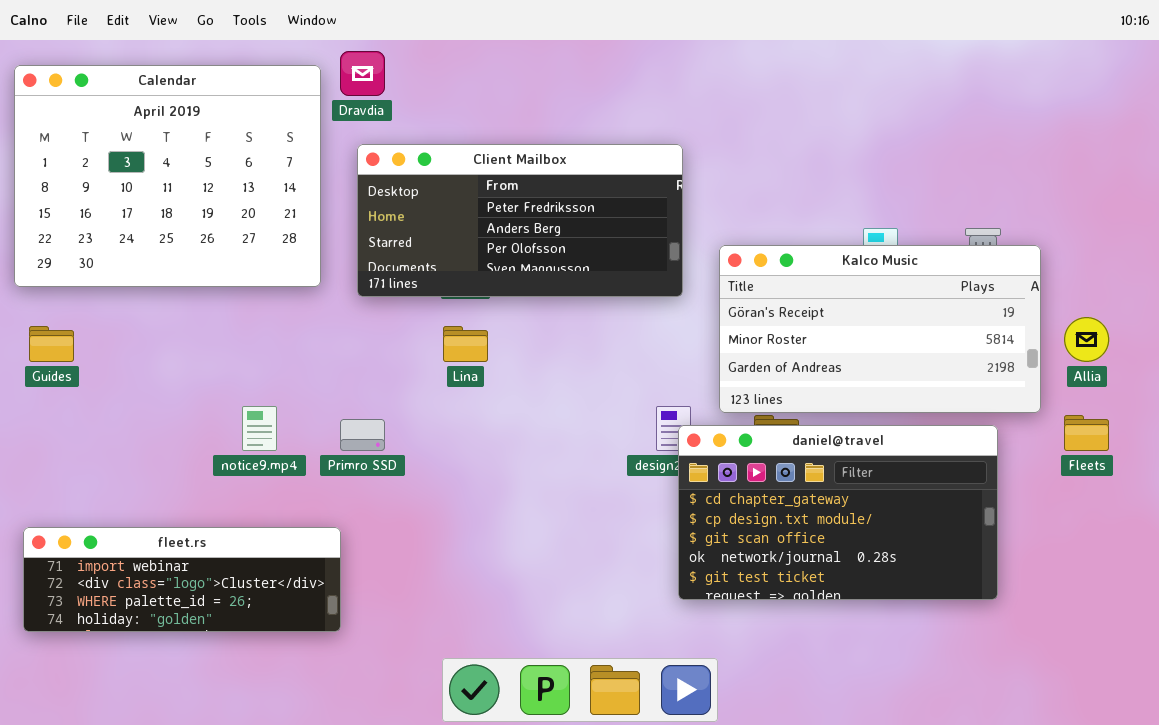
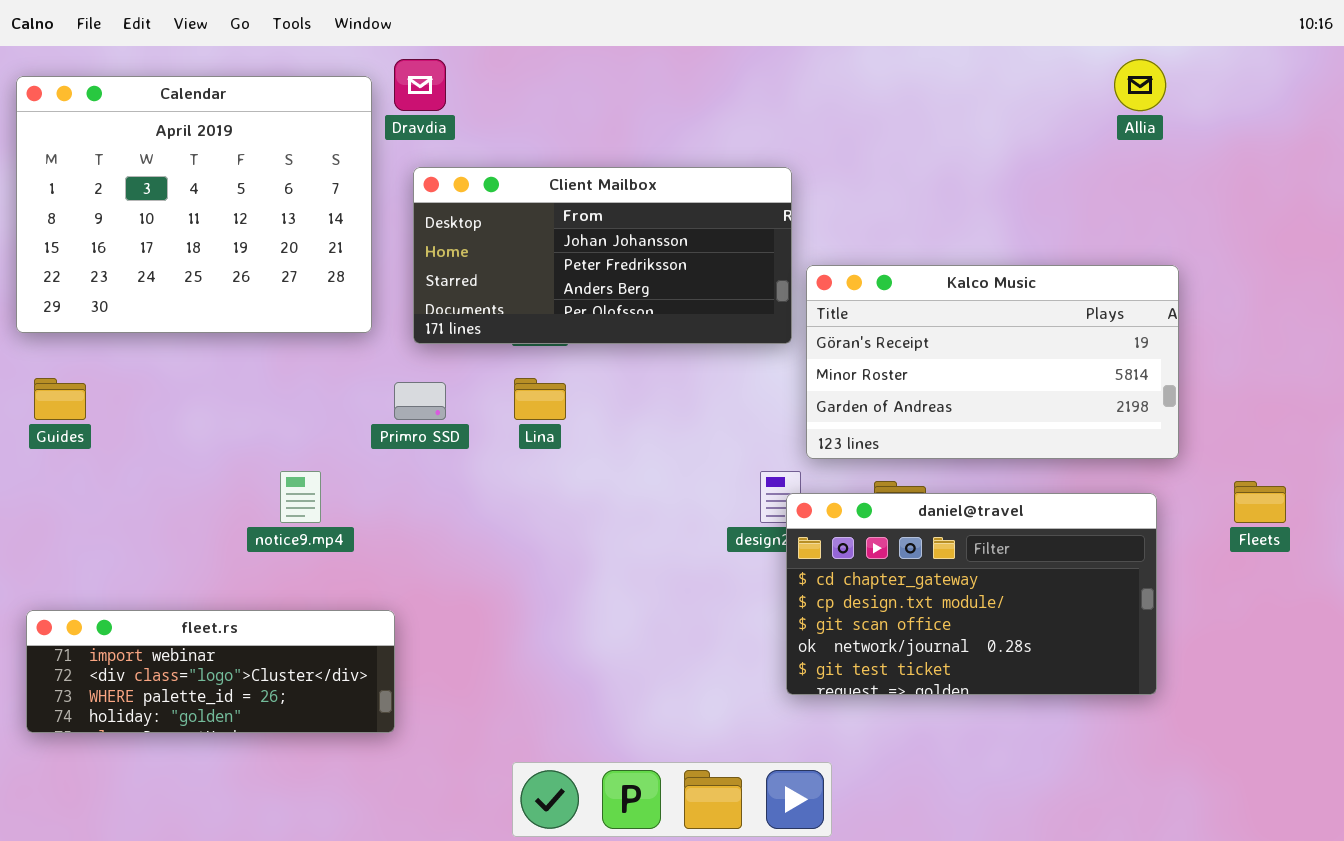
Client Mailbox: [357,144,683,297] -> [413,167,792,344], scrolled up 1 row
Kalco Music: [719,245,1041,413] -> [806,265,1179,459], moved
Allia: [1064,317,1109,362] -> [1114,59,1166,111], moved
Primro SSD: [340,419,385,451] -> [394,382,446,420], moved

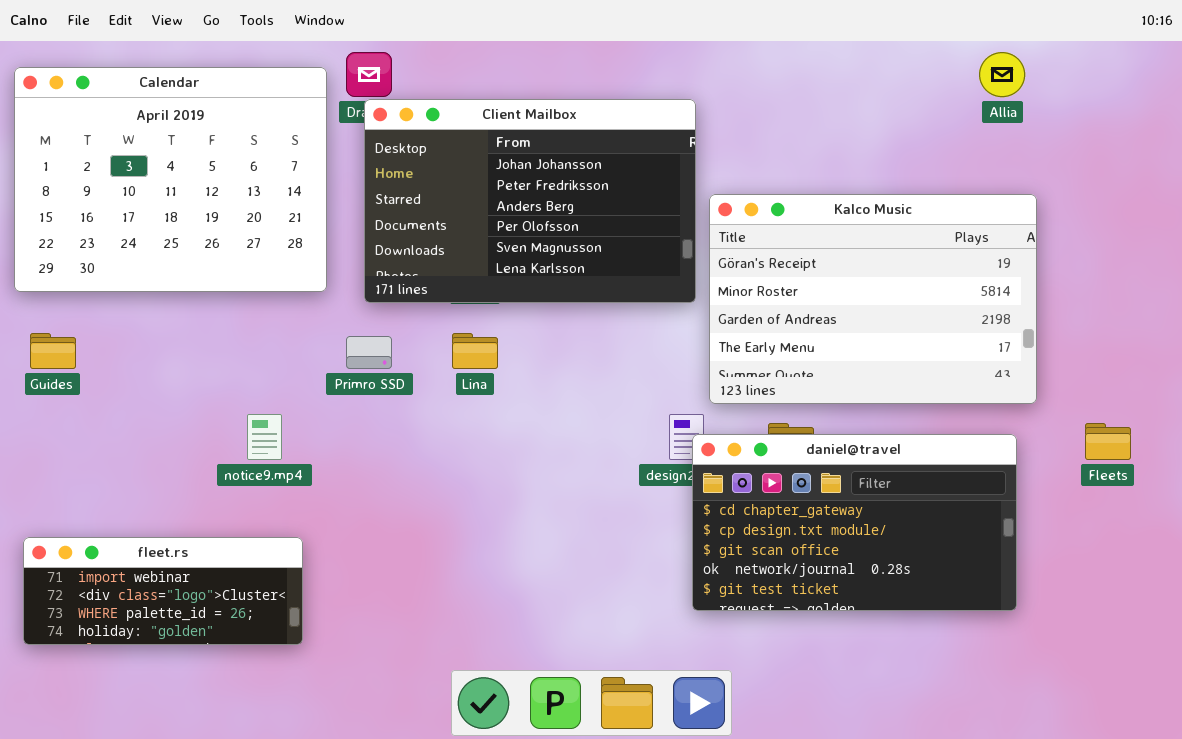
Client Mailbox: [413,167,792,344] -> [364,99,696,303], resized
Kalco Music: [806,265,1179,459] -> [709,194,1037,404], resized
fleet.rs: [26,610,395,733] -> [23,537,303,645], resized

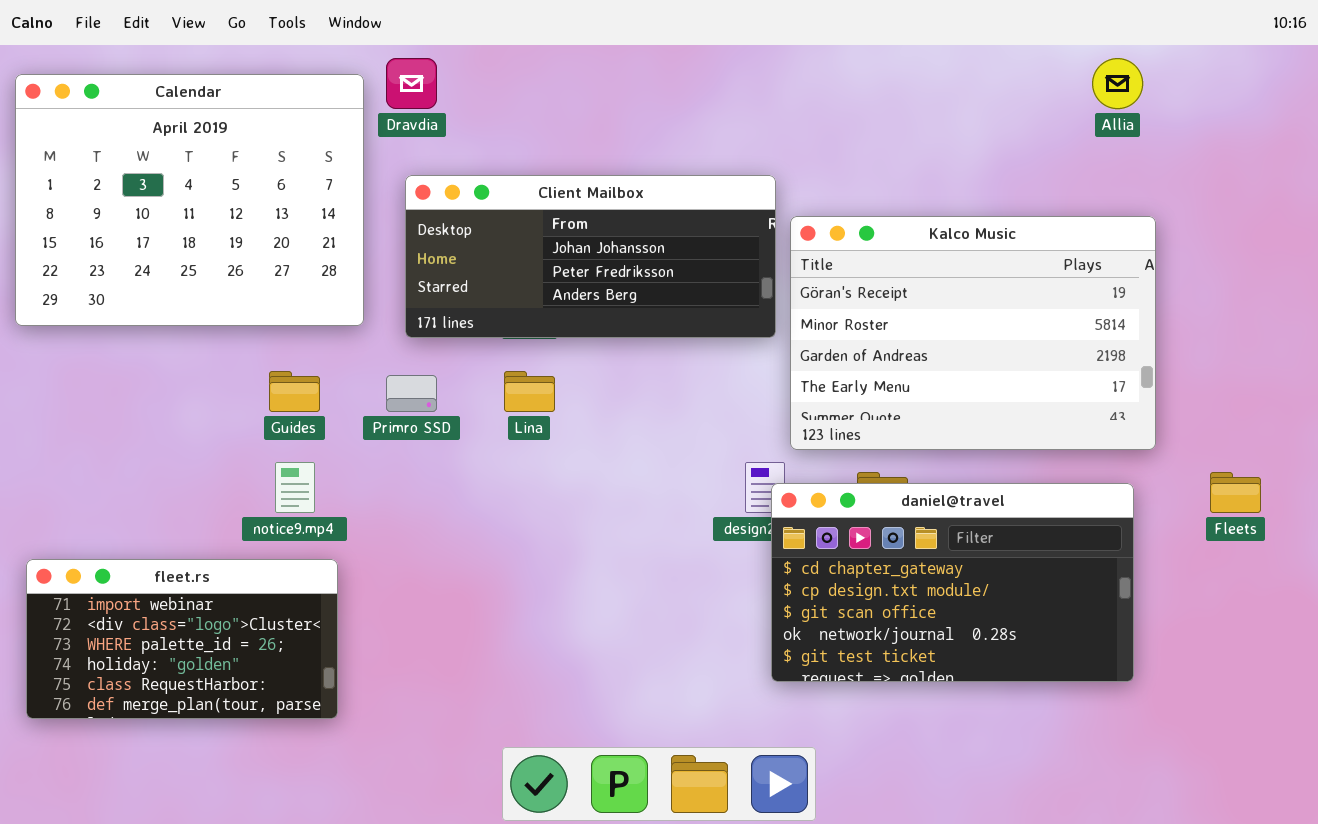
Client Mailbox: [364,99,696,303] -> [405,175,776,338], resized
Guides: [30,333,76,369] -> [269,371,320,412], moved
fleet.rs: [23,537,303,645] -> [26,559,338,719], resized

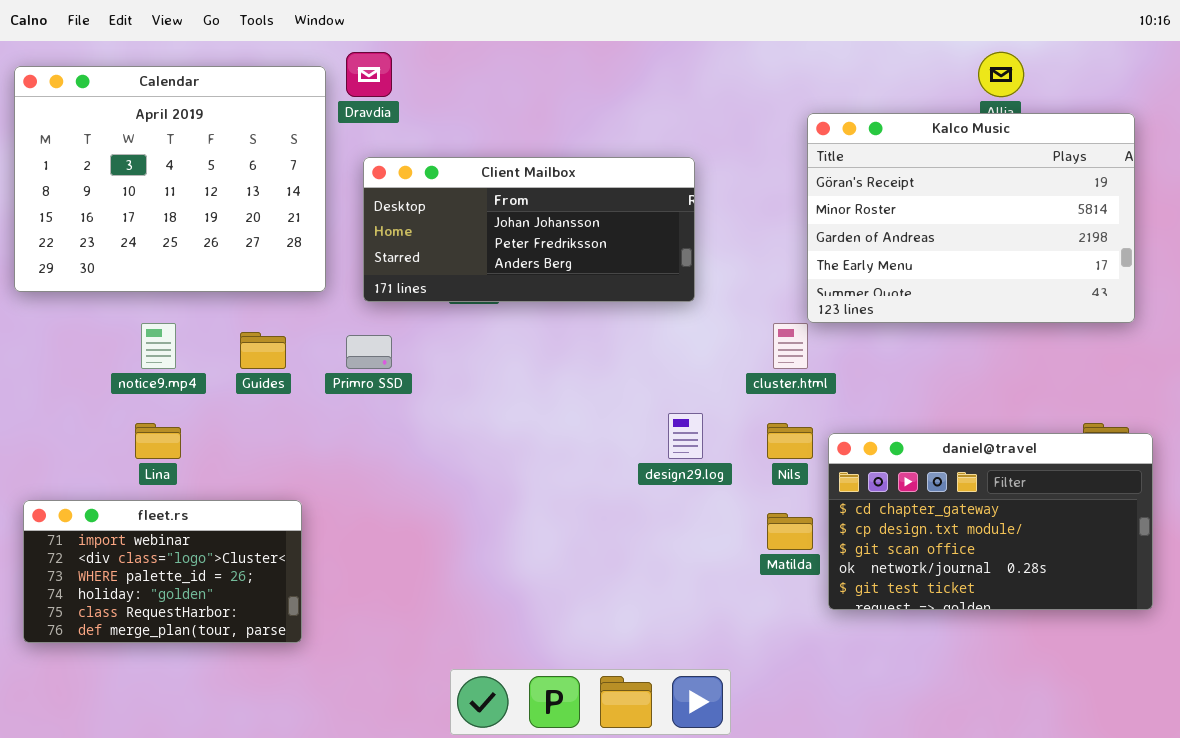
Kalco Music: [790,216,1156,450] -> [807,113,1135,323], moved
Lina: [504,371,555,412] -> [135,423,181,459], moved
notice9.mp4: [275,462,315,513] -> [141,323,176,369], moved
daniel@travel: [771,483,1134,682] -> [828,433,1153,610], moved

